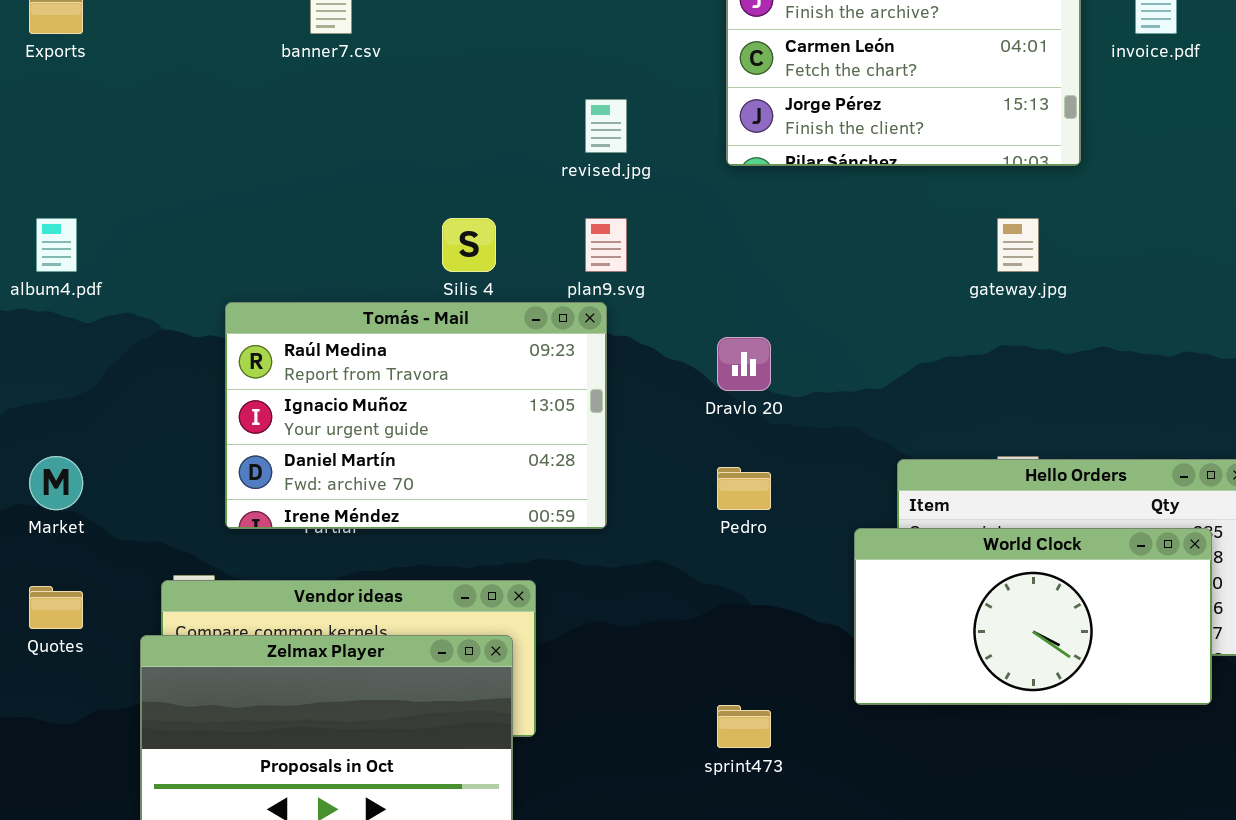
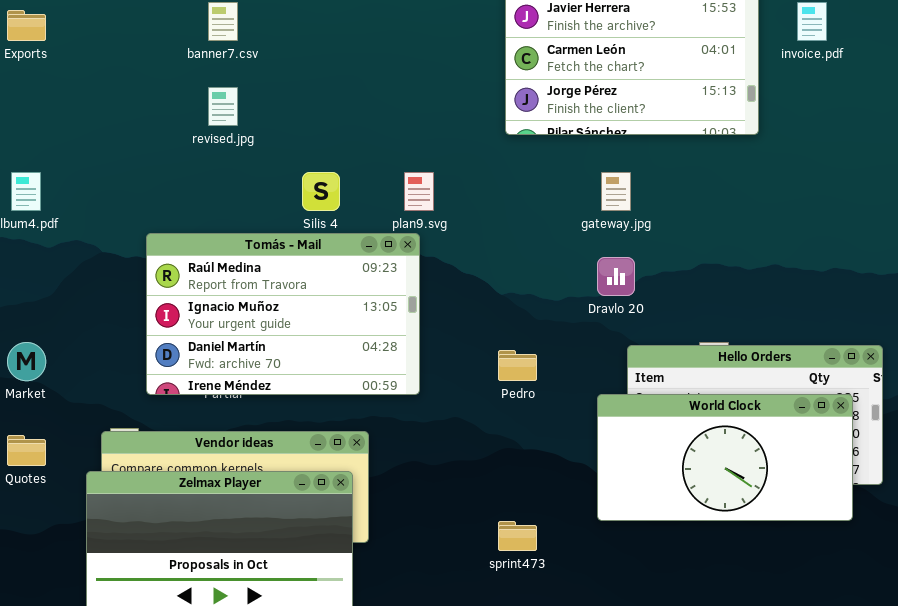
revised.jpg: [585,99,627,153] -> [208,87,238,126], moved
gateway.jpg: [997,218,1039,272] -> [601,172,631,211], moved
Dravlo 20: [717,337,771,391] -> [597,257,635,296], moved

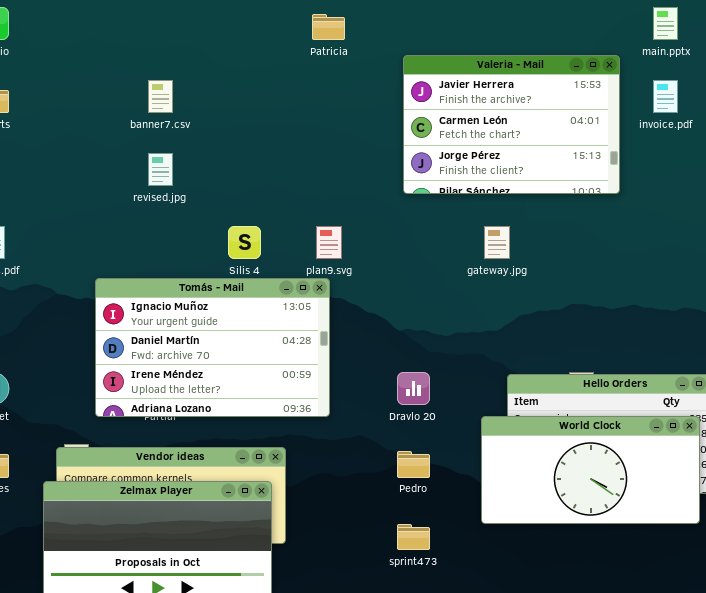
Tomás - Mail: [146,233,420,395] -> [95,278,330,417], scrolled down 1 row
Dravlo 20: [597,257,635,296] -> [397,372,430,405], moved
Pedro: [498,350,537,381] -> [397,451,430,478], moved

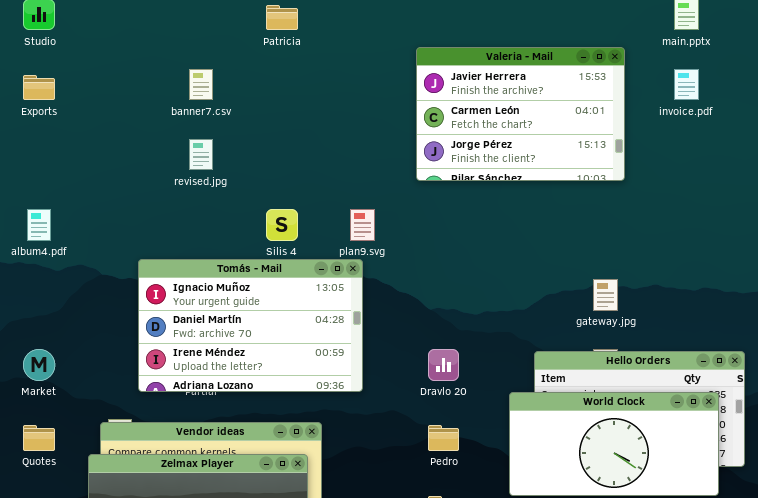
Patricia: [312,14,345,40] -> [266,5,298,30], moved
Valeria - Mail: [403,55,620,194] -> [416,47,625,181], moved
gateway.jpg: [484,226,510,259] -> [593,279,618,311], moved

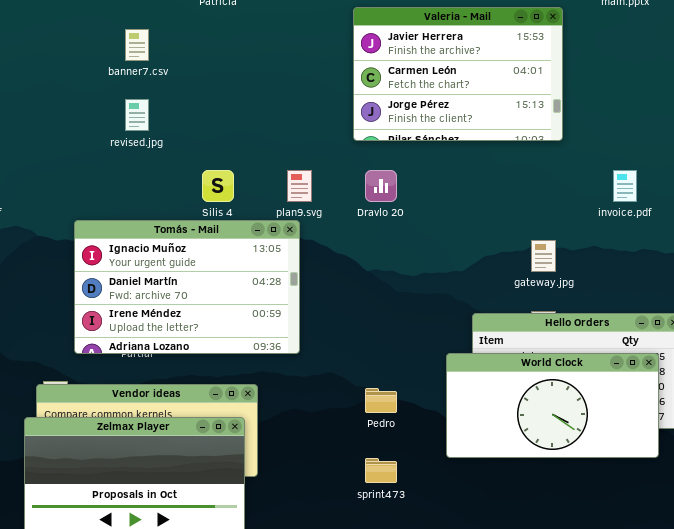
invoice.pdf: [674,69,699,100] -> [613,170,637,202], moved
Dravlo 20: [428,349,459,381] -> [365,170,397,202], moved

